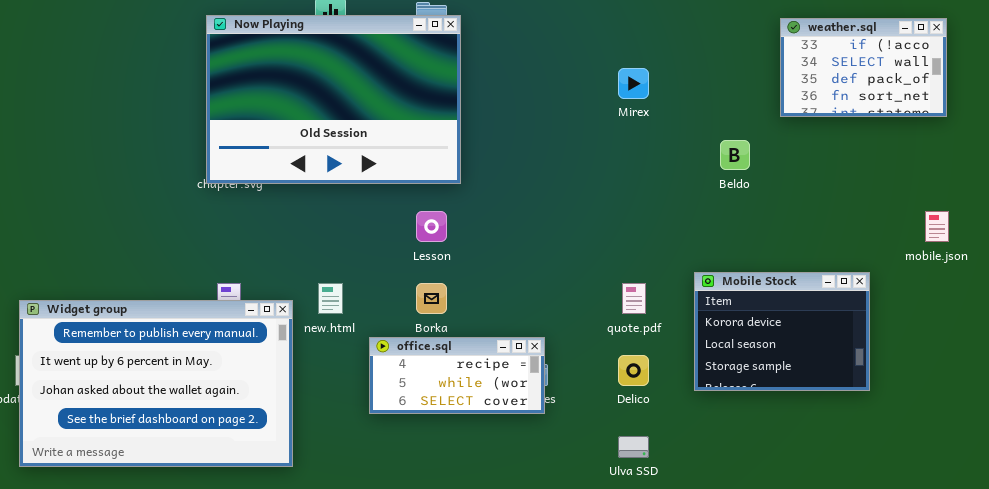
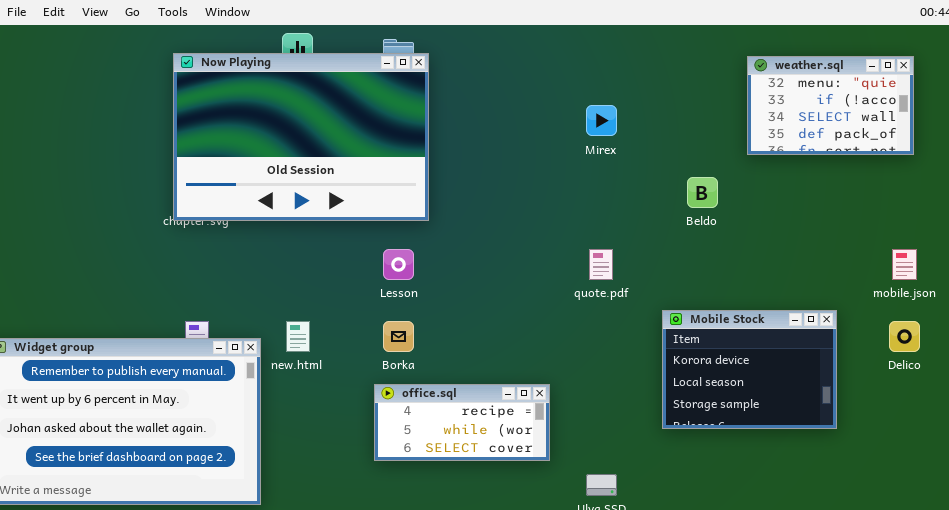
weather.sql: [780,18,947,117] -> [747,56,914,155], scrolled up 1 row
quote.pdf: [622,283,646,314] -> [589,249,613,280], moved
office.sql: [369,337,545,414] -> [374,384,550,461], moved
Delico: [618,355,649,386] -> [889,321,920,352], moved

